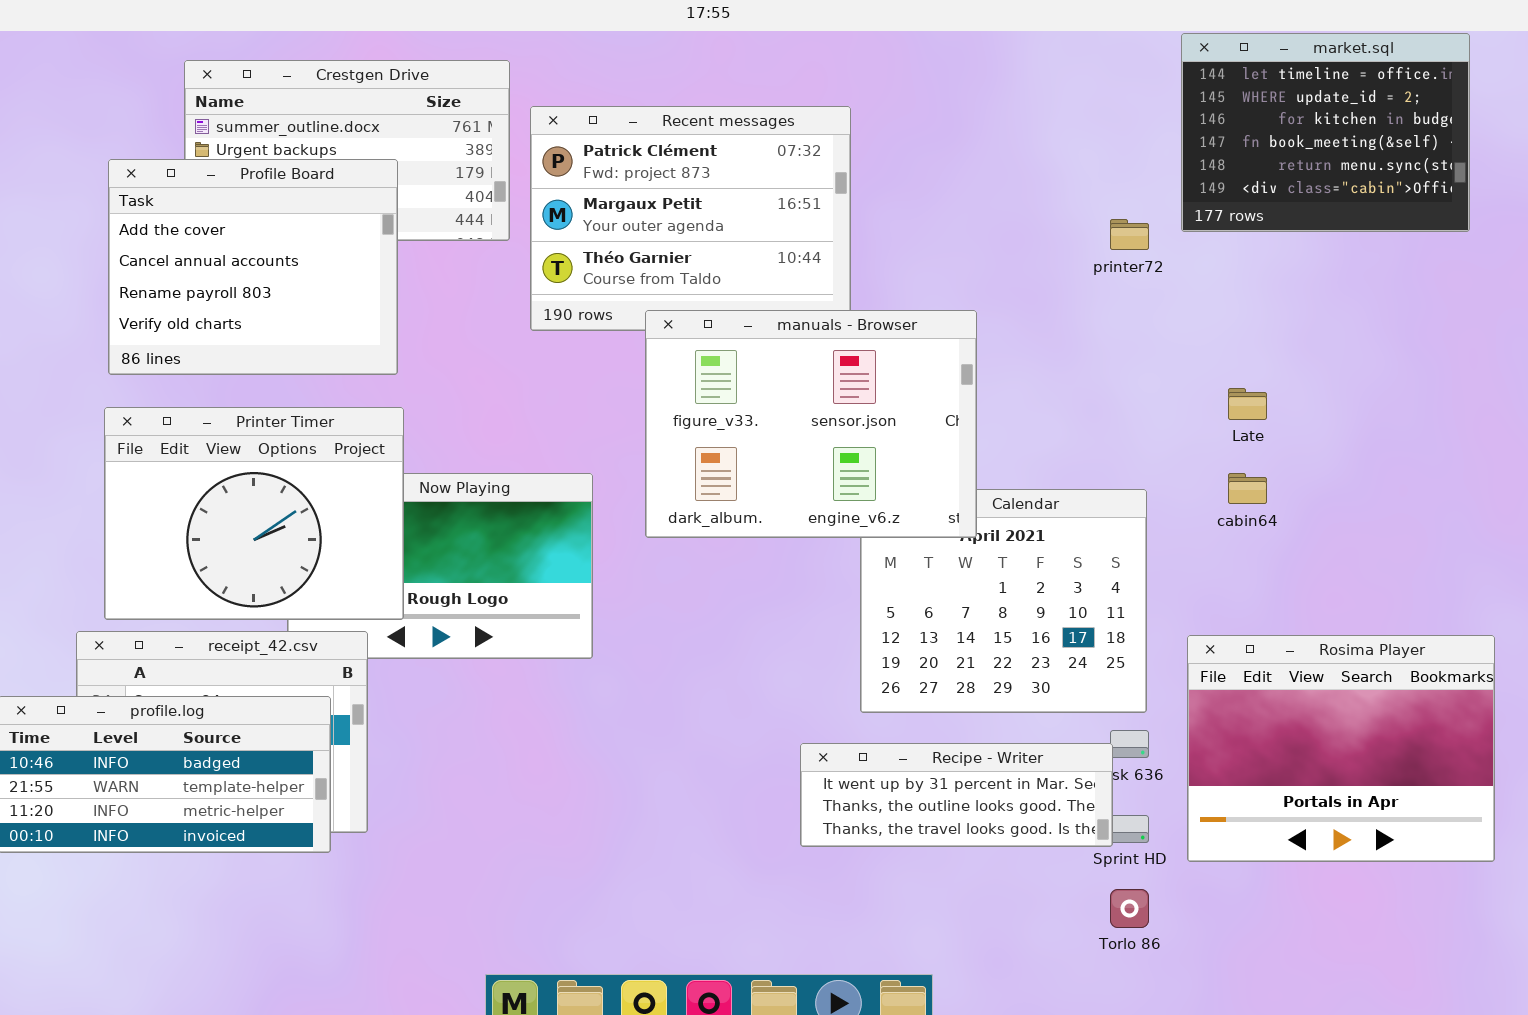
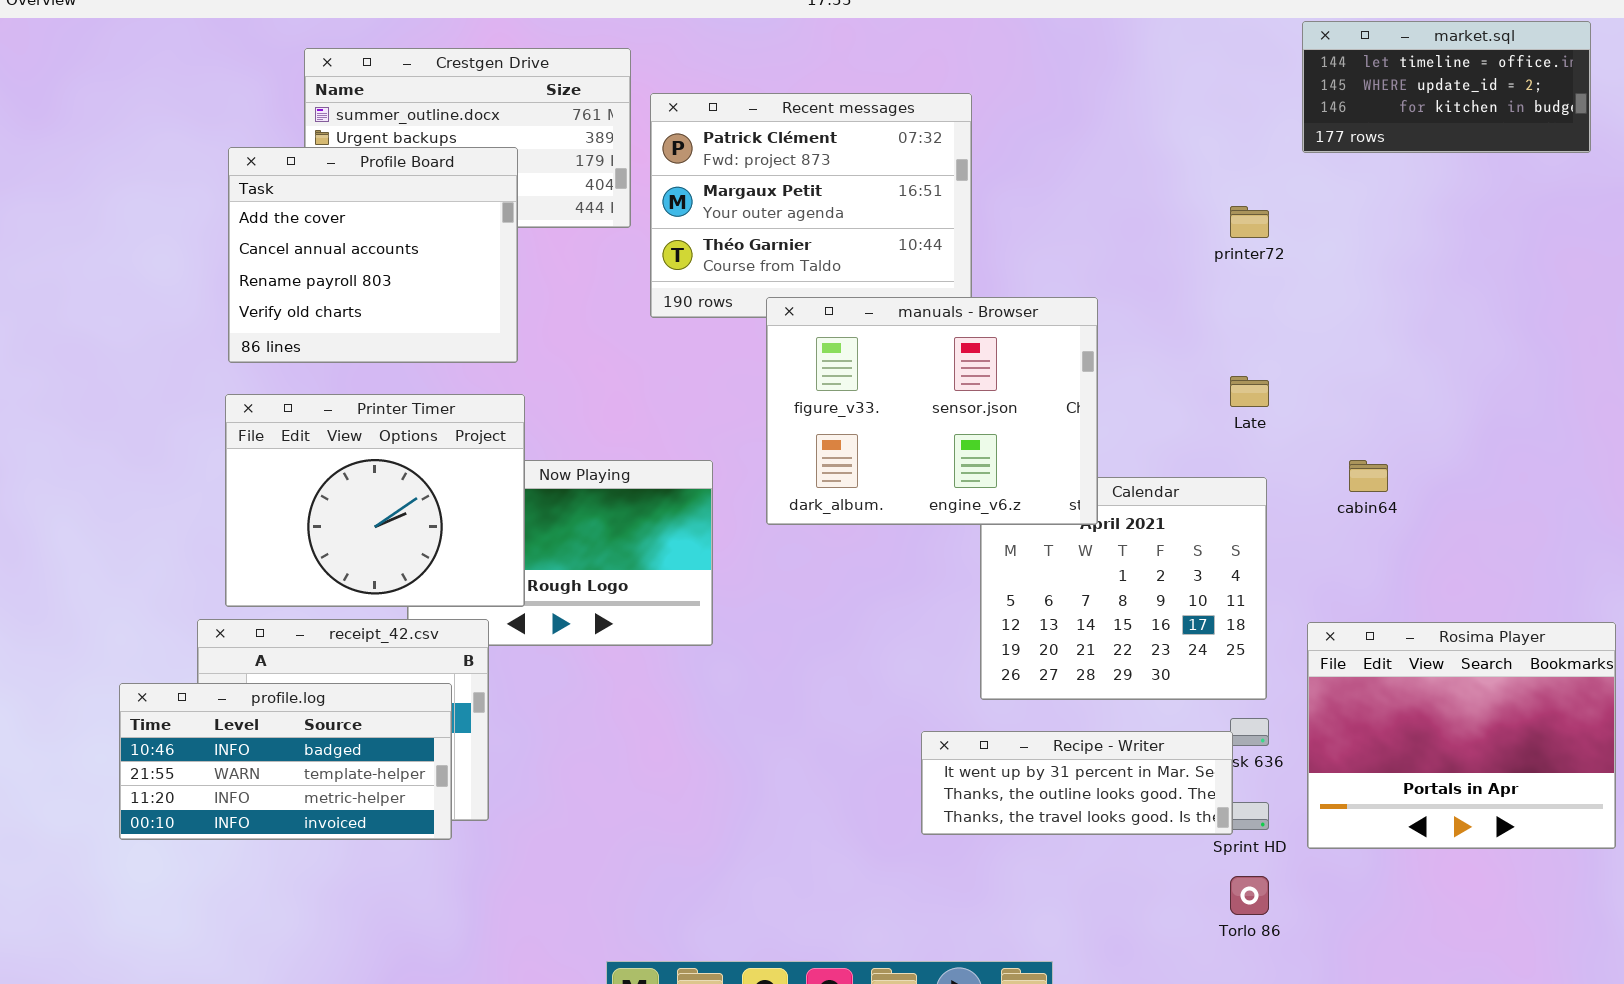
market.sql: [1181,33,1470,232] -> [1302,21,1591,153], resized
Late: [1228,388,1267,420] -> [1230,376,1269,407], moved

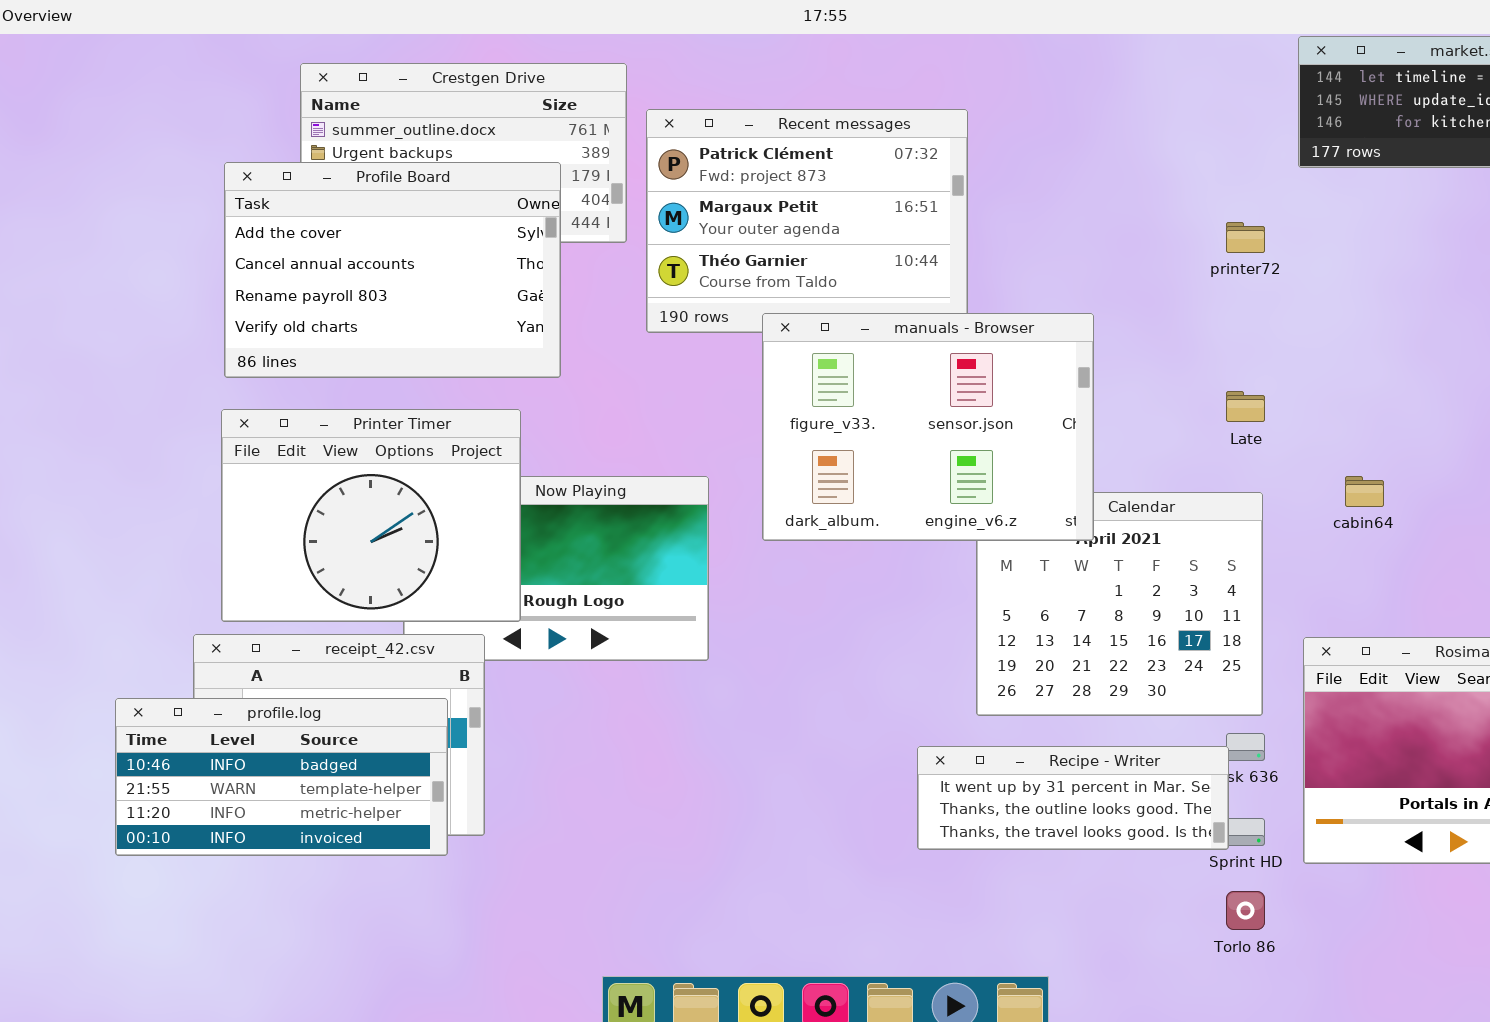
Profile Board: [228,147,518,363] -> [224,162,561,378], resized

